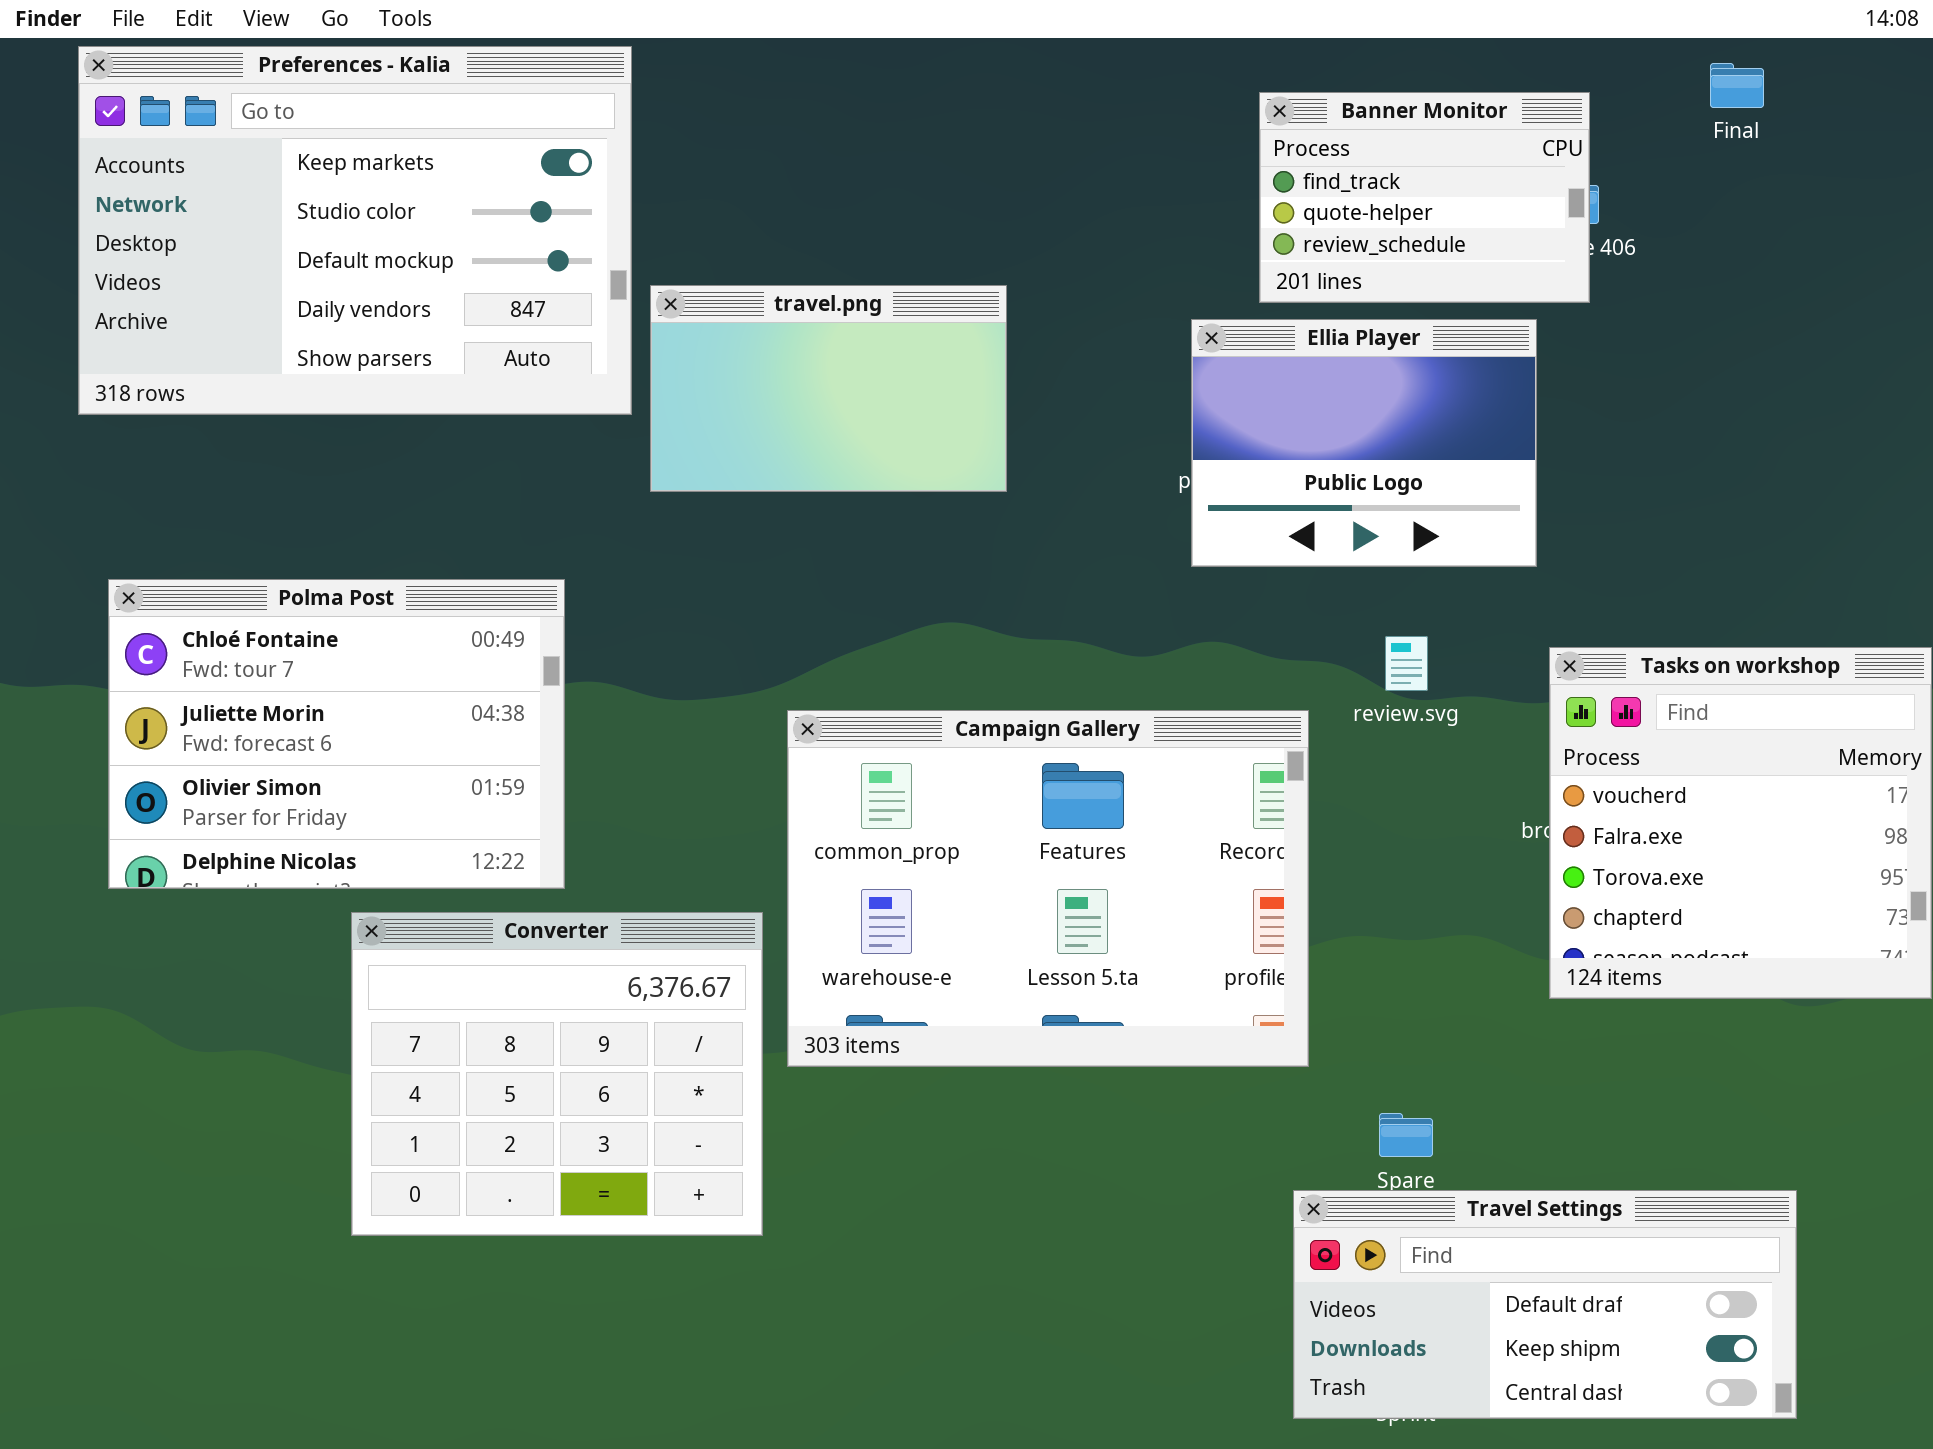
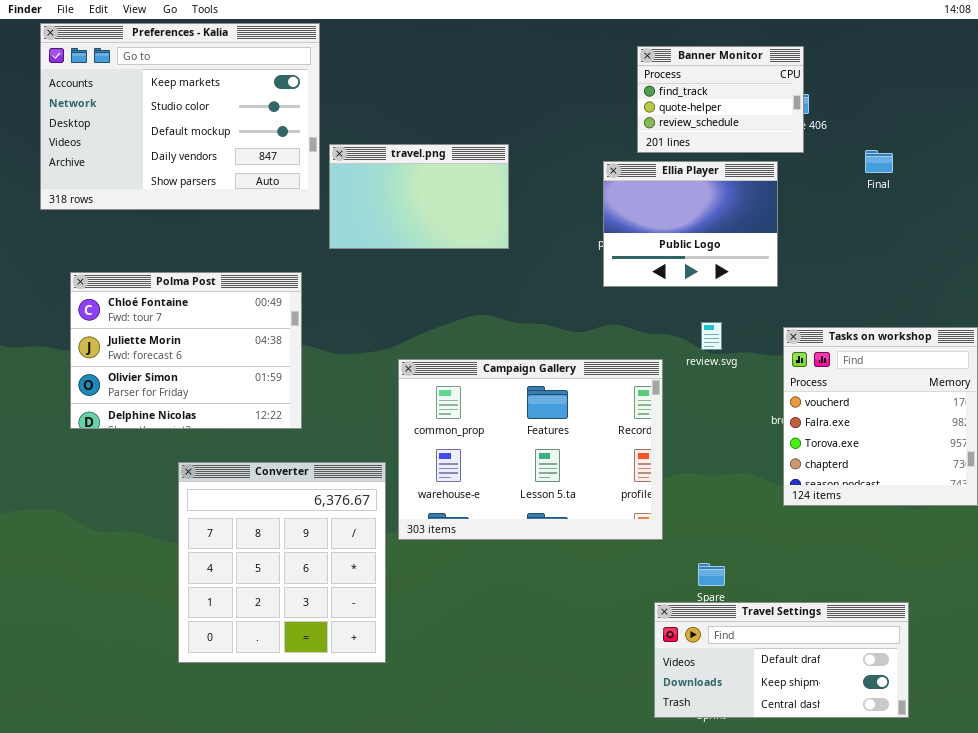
Final: [1710,63,1764,108] -> [865,150,893,173], moved
Polma Post: [108,579,565,889] -> [70,272,302,429], moved
Converter: [351,912,763,1236] -> [178,462,386,663], resized

